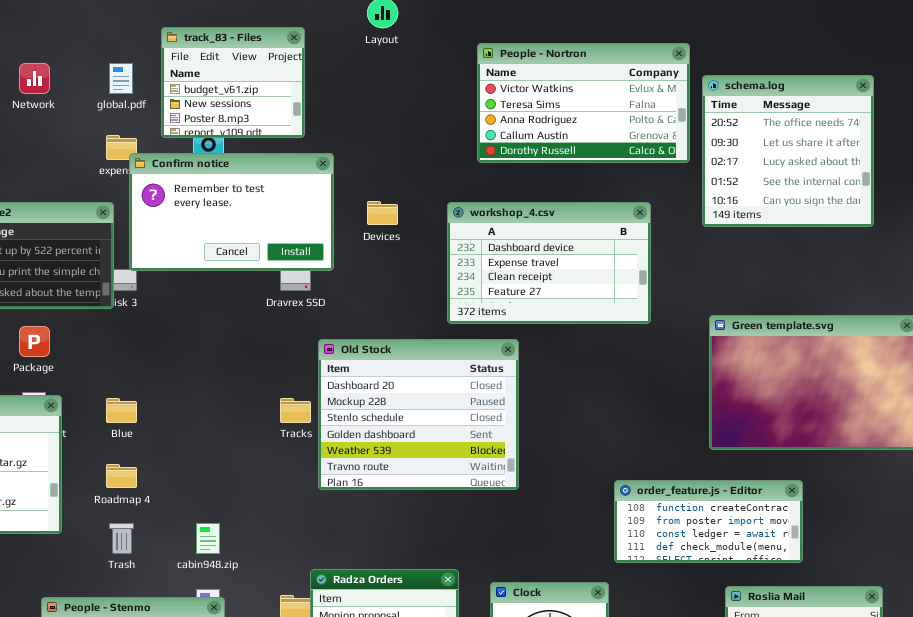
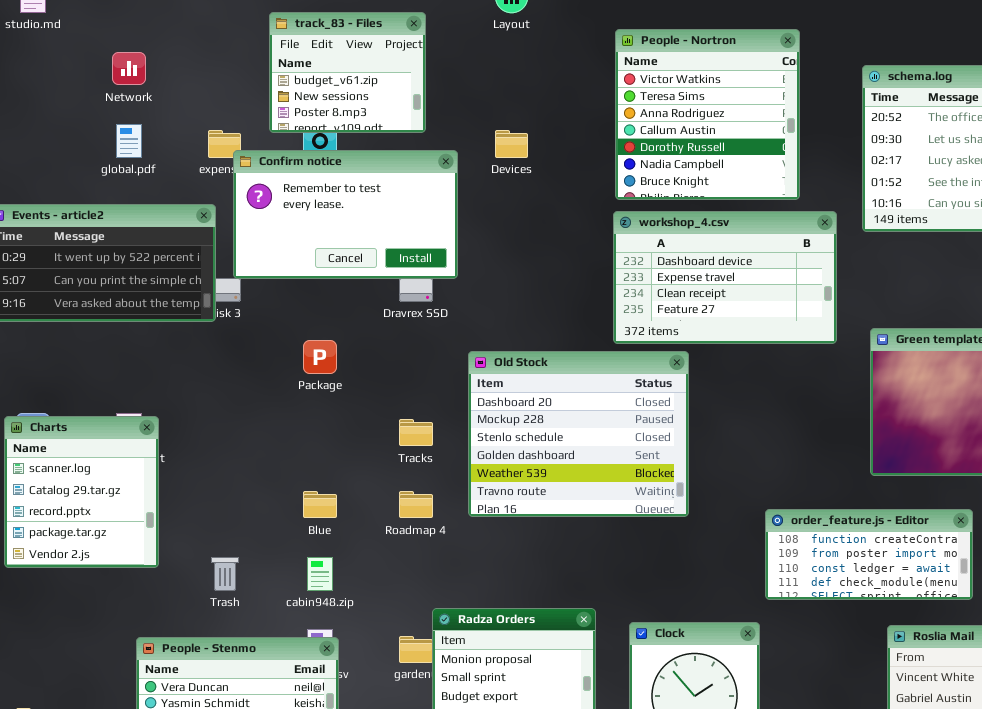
People - Nortron: [477,43,690,163] -> [615,29,800,200], resized
global.pdf: [109,63,133,94] -> [116,124,142,158], moved
Devices: [367,201,398,225] -> [495,130,528,158], moved
workshop_4.csv: [447,202,651,324] -> [613,211,837,344], moved
Package: [19,326,50,357] -> [303,340,337,374], moved
Old Stock: [318,339,519,490] -> [468,351,689,517], moved
Blue: [106,398,137,423] -> [303,491,337,518], moved
Roadmap 4: [106,464,137,488] -> [399,491,433,518], moved

